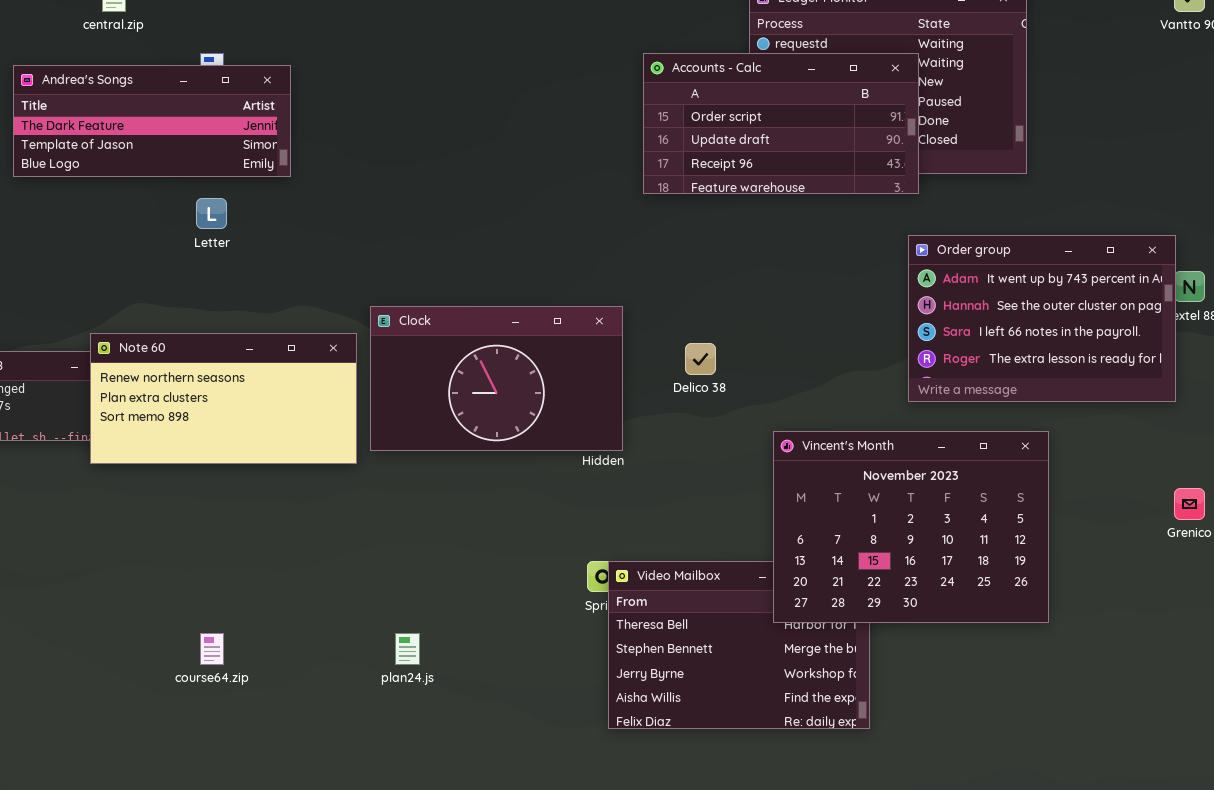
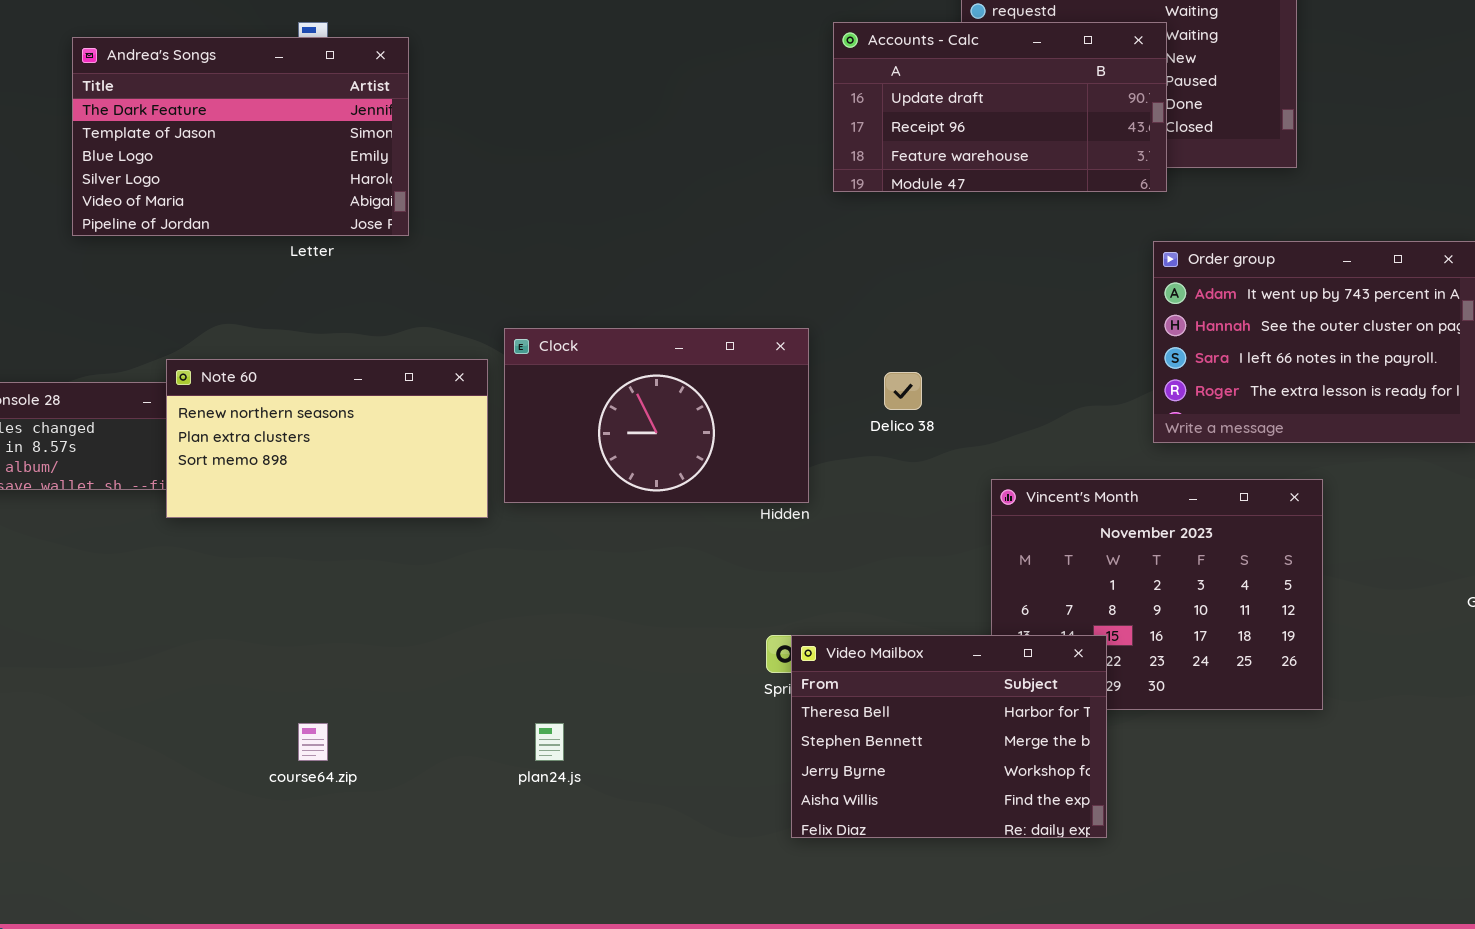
Accounts - Calc: [643,53,919,194] -> [833,22,1167,192], scrolled down 1 row
Andrea's Songs: [13,65,291,177] -> [72,37,409,236], resized
Video Mailbox: [608,561,870,729] -> [791,635,1107,838], raised

